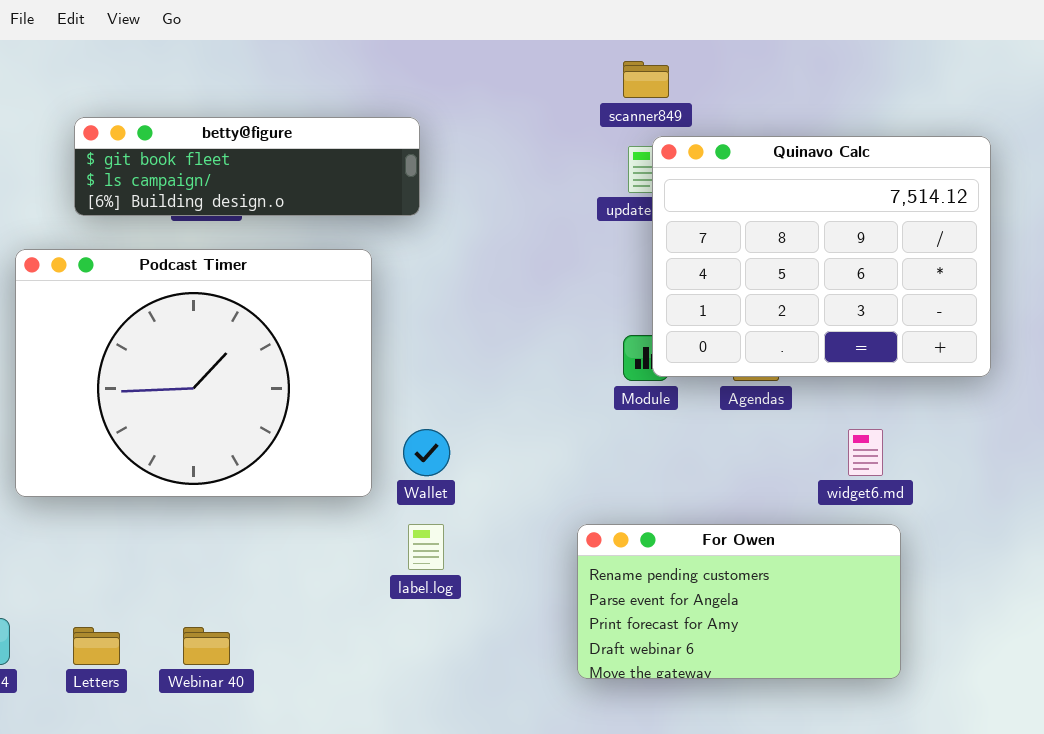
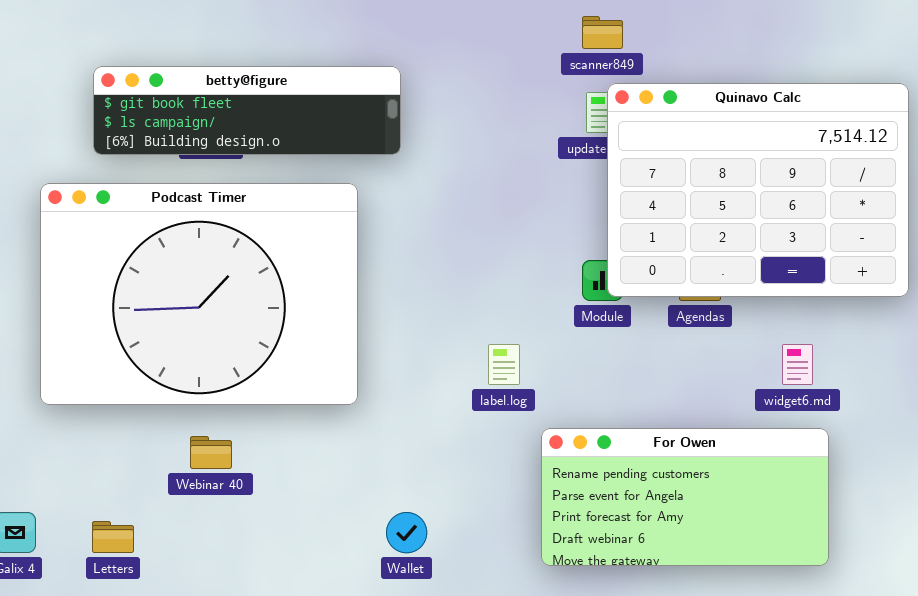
Wallet: [403,429,450,476] -> [386,512,427,553], moved
label.log: [408,524,444,570] -> [488,344,520,385], moved
Webinar 40: [183,627,230,665] -> [190,436,232,469], moved

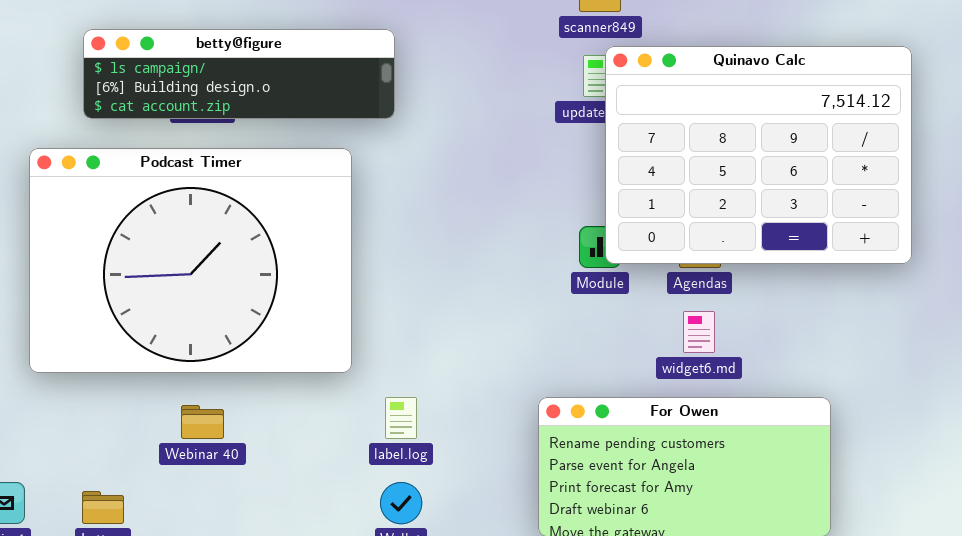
betty@figure: [93,66,401,155] -> [83,29,395,119], scrolled down 1 row
label.log: [488,344,520,385] -> [385,397,417,439], moved
widget6.md: [782,344,813,385] -> [683,311,715,353], moved

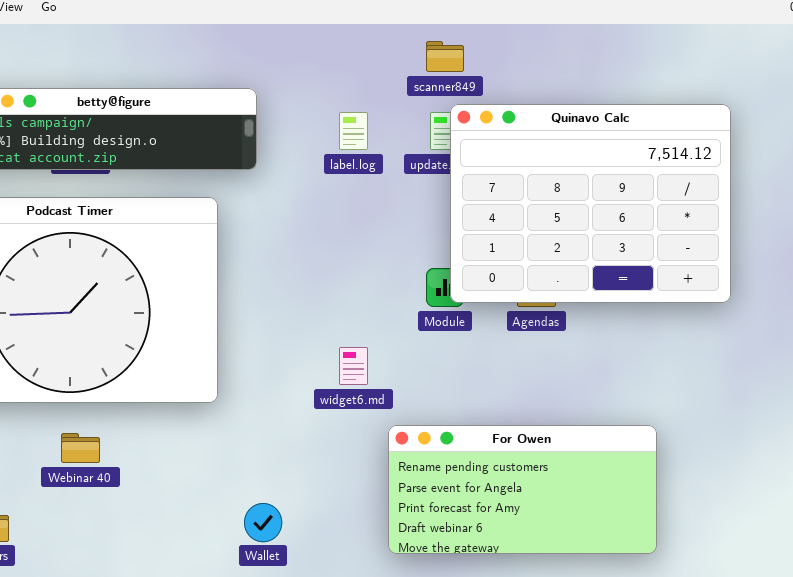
widget6.md: [683,311,715,353] -> [339,347,368,385], moved
label.log: [385,397,417,439] -> [339,112,368,150], moved

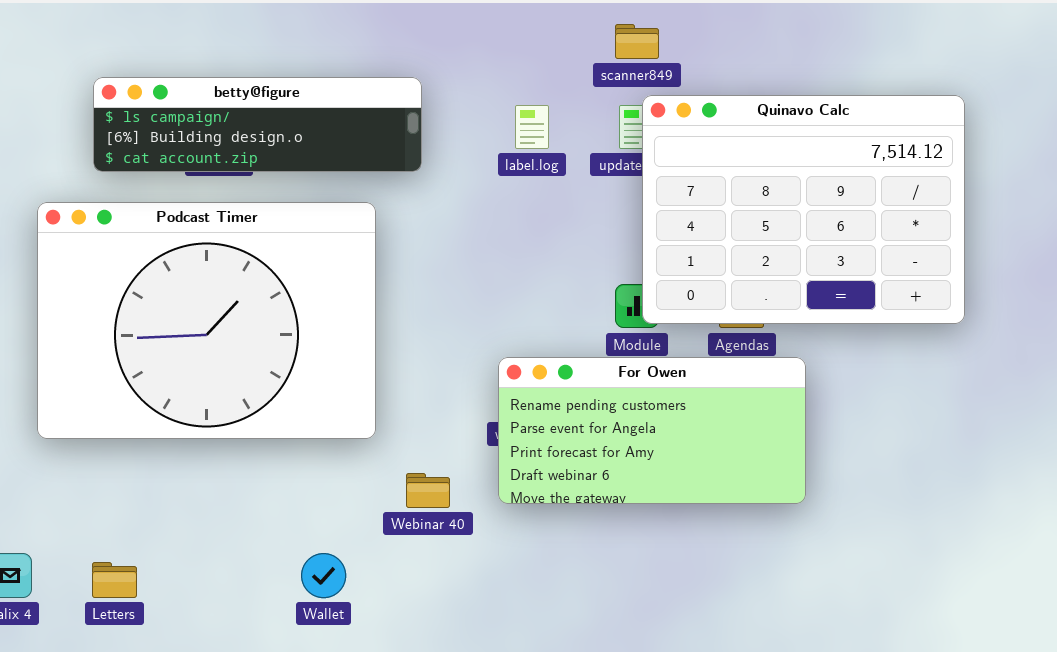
For Owen: [388,425,657,554] -> [498,357,806,504], moved
Webinar 40: [61,433,100,463] -> [406,473,450,508], moved
Wallet: [244,503,282,542] -> [301,553,346,598], moved

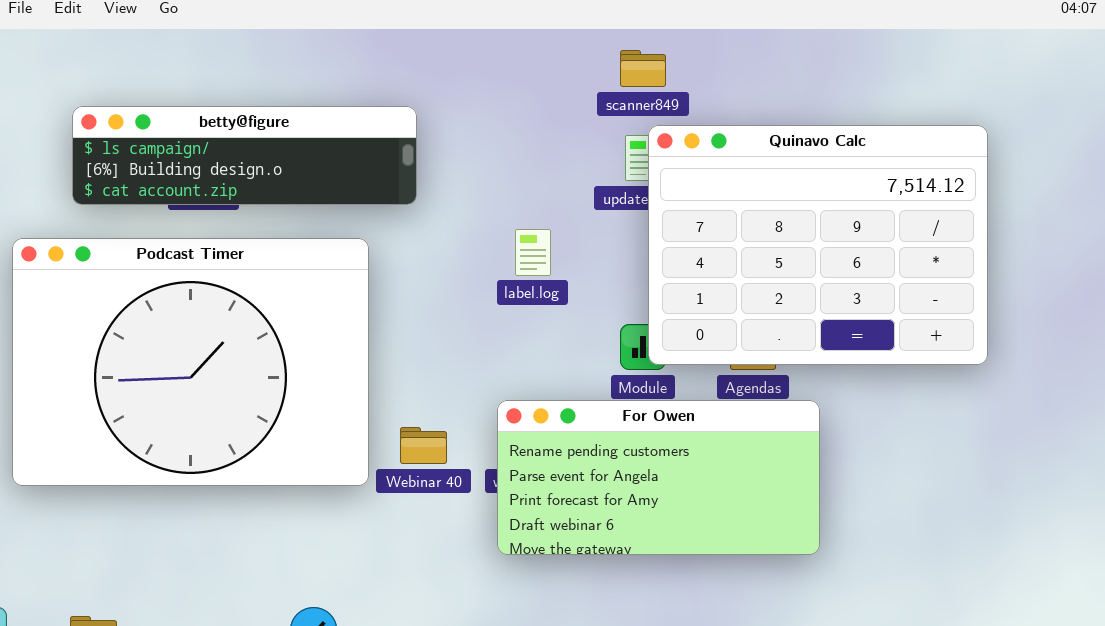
label.log: [515,105,549,149] -> [515,229,551,276], moved
Webinar 40: [406,473,450,508] -> [400,427,447,464], moved

